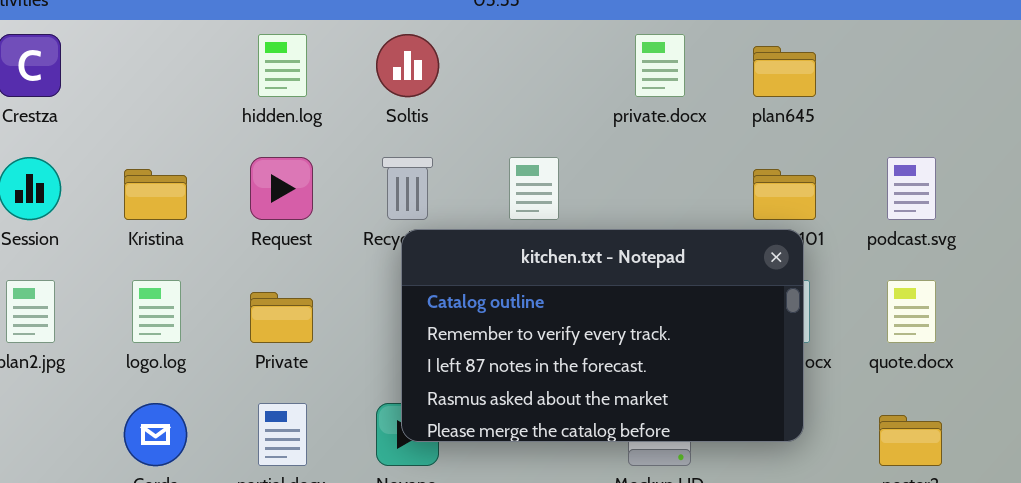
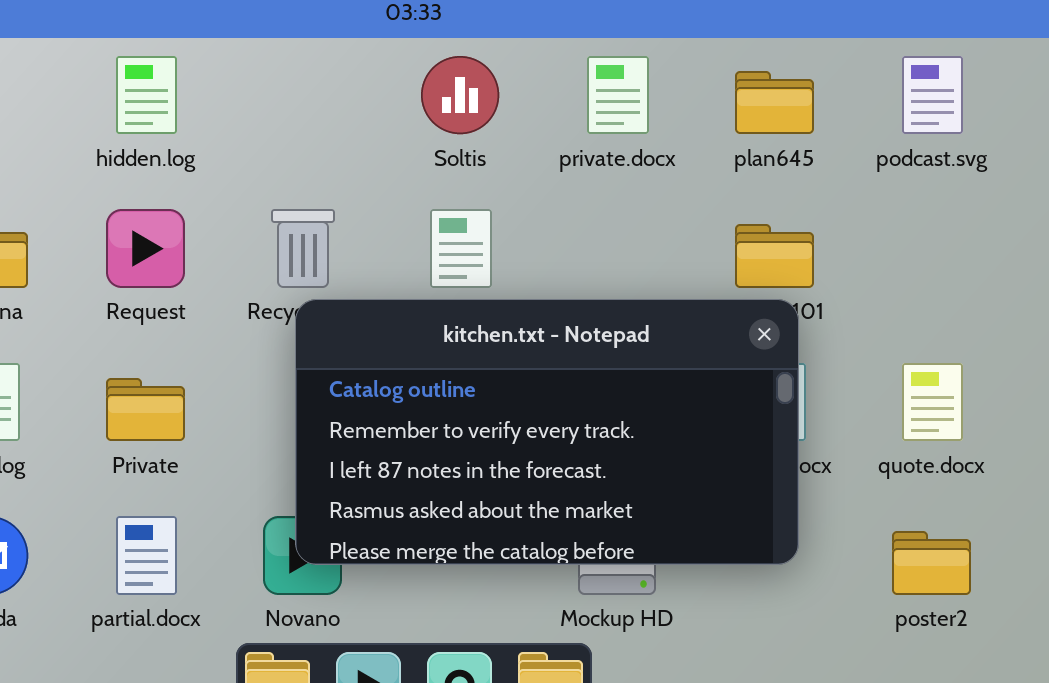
Soltis: [376,34,439,97] -> [421,56,499,134], moved
podcast.svg: [887,157,936,220] -> [902,56,963,134], moved

